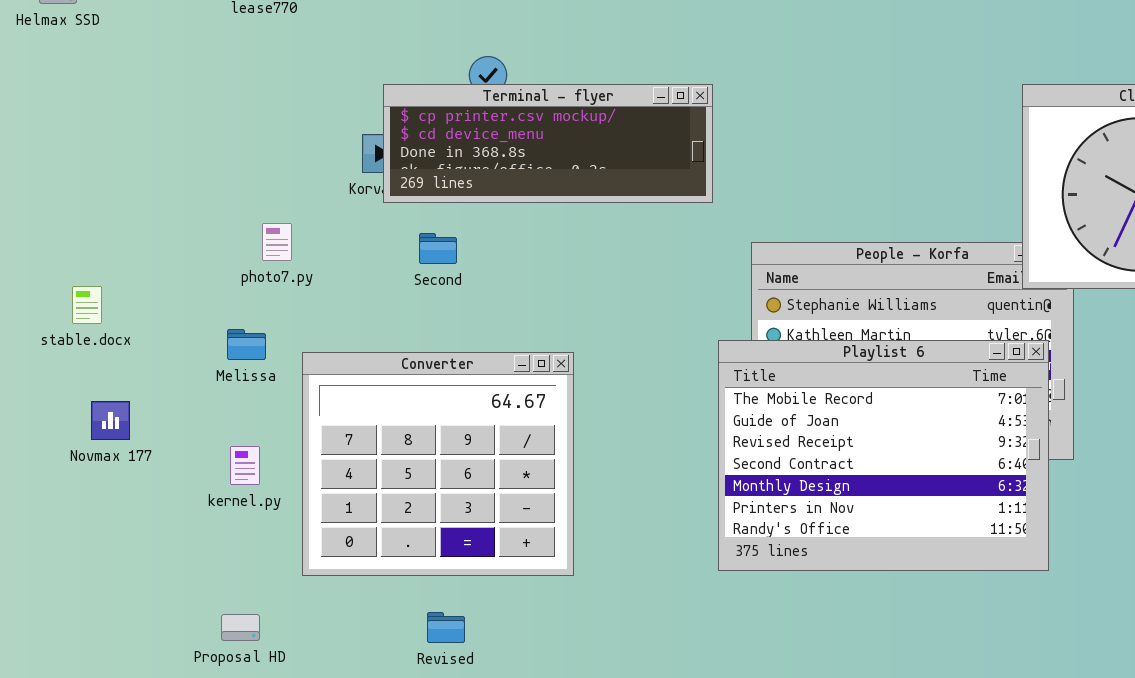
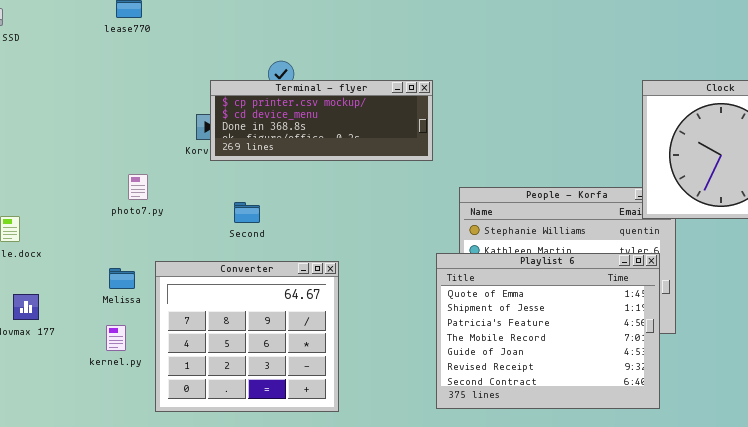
Second: [419,233,457,264] -> [234,202,260,223], moved
Melissa: [227,329,266,360] -> [109,268,135,289], moved
Playlist 6: [718,340,1049,571] -> [436,253,660,409], scrolled up 3 rows

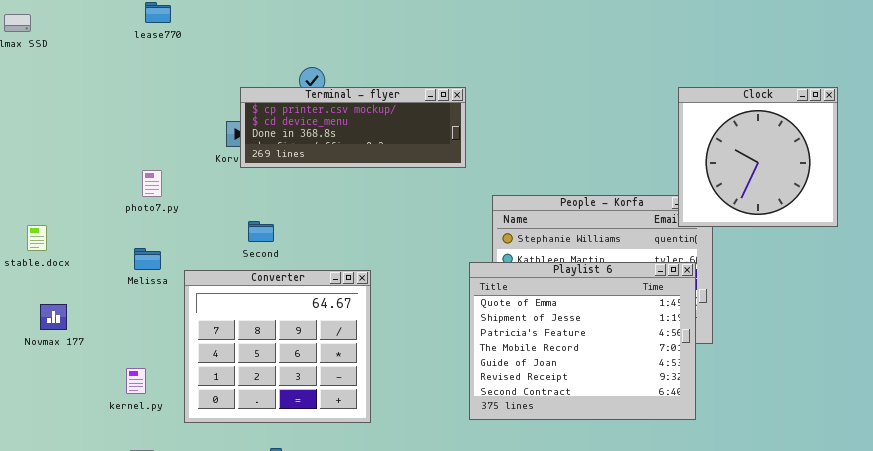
photo7.py: [128,174,148,200] -> [142,170,162,197], moved
Second: [234,202,260,223] -> [248,221,274,242], moved
Melissa: [109,268,135,289] -> [134,248,161,270], moved
kernel.py: [106,325,126,351] -> [126,368,146,394], moved

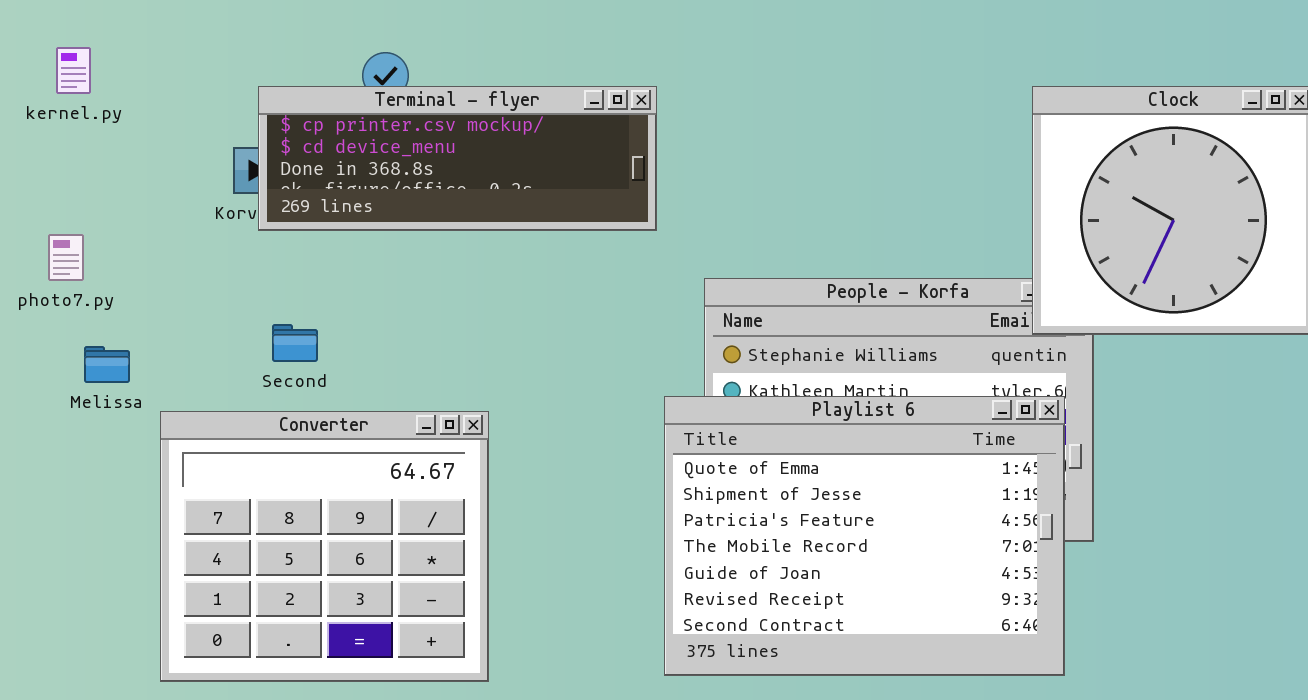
photo7.py: [142,170,162,197] -> [48,234,84,281], moved
Melissa: [134,248,161,270] -> [84,346,130,383], moved
kernel.py: [126,368,146,394] -> [56,47,91,94], moved

